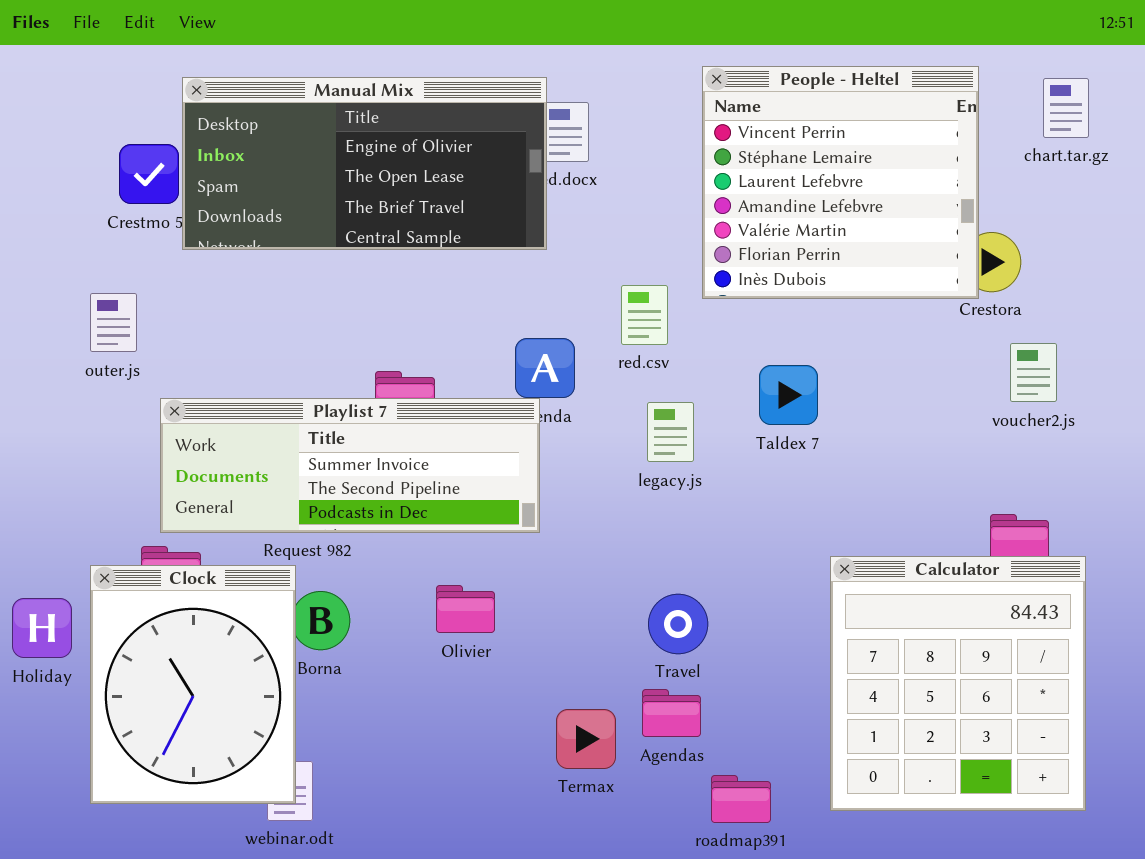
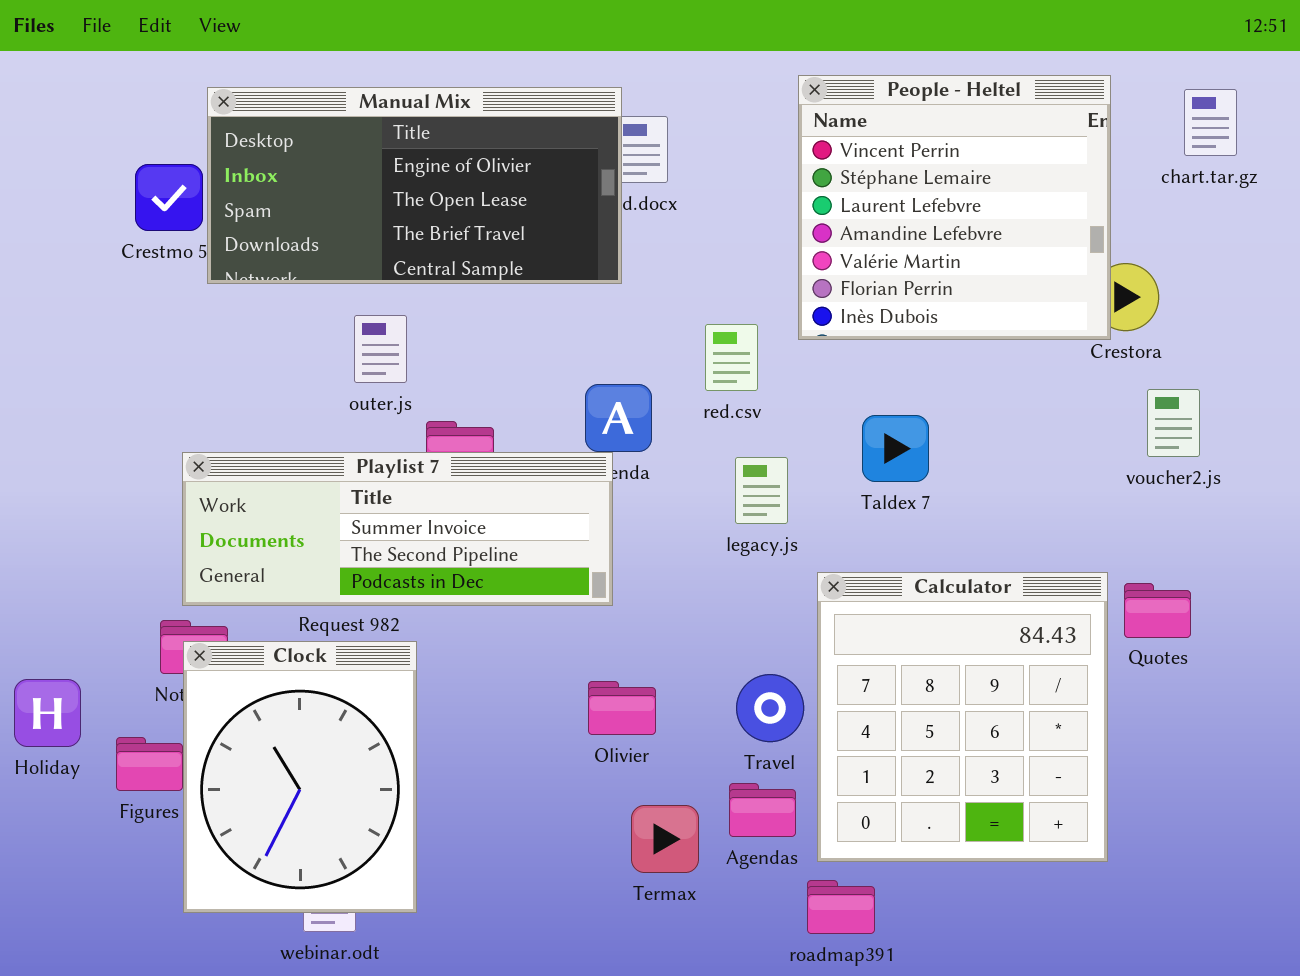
outer.js: [90,293,137,352] -> [354,315,407,383], moved
Calculator: [830,556,1086,811] -> [817,572,1108,862], moved
Clock: [90,565,296,804] -> [183,641,417,913], moved
Olivier: [436,585,495,633] -> [588,681,656,735], moved

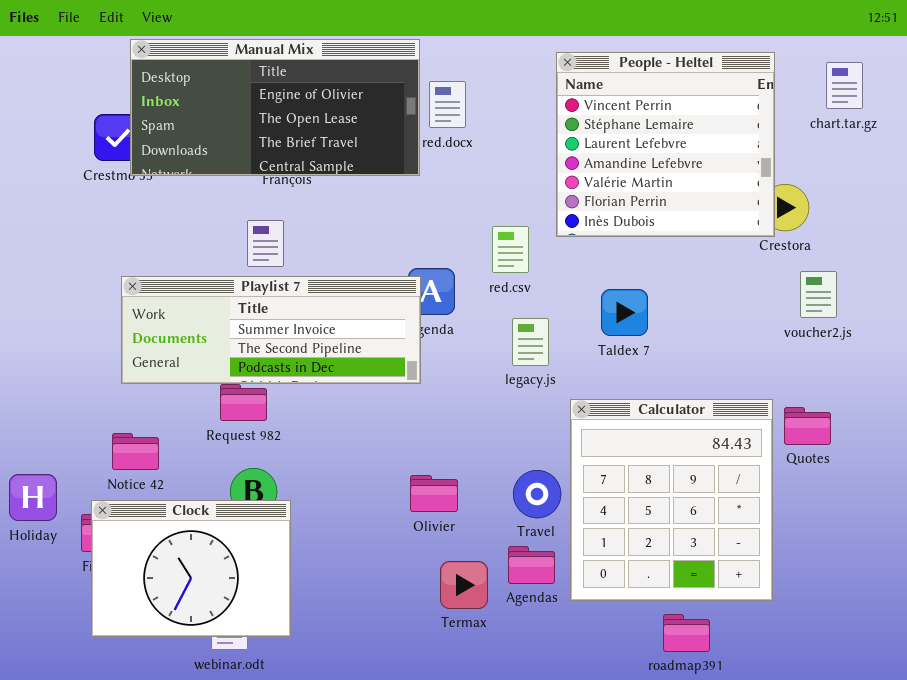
Manual Mix: [207,87,622,284] -> [130,39,420,176], moved
Playlist 7: [182,452,613,606] -> [121,276,421,384], moved
Clock: [183,641,417,913] -> [91,500,291,637], resized
roadmap391: [807,880,875,934] -> [663,614,710,652], moved

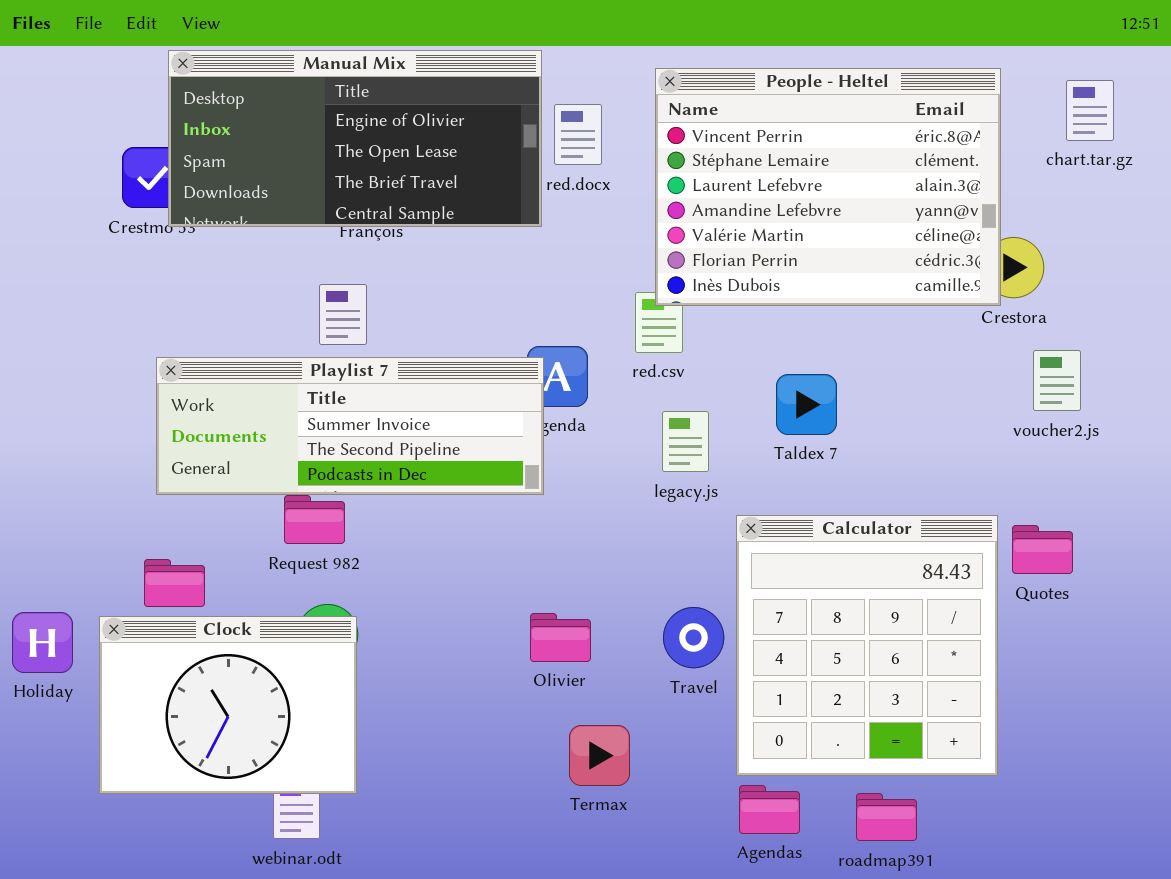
People - Heltel: [556,52,775,237] -> [655,68,1001,306], resized
Clock: [91,500,291,637] -> [99,616,357,794], moved
Agendas: [508,546,555,584] -> [739,785,800,834], moved

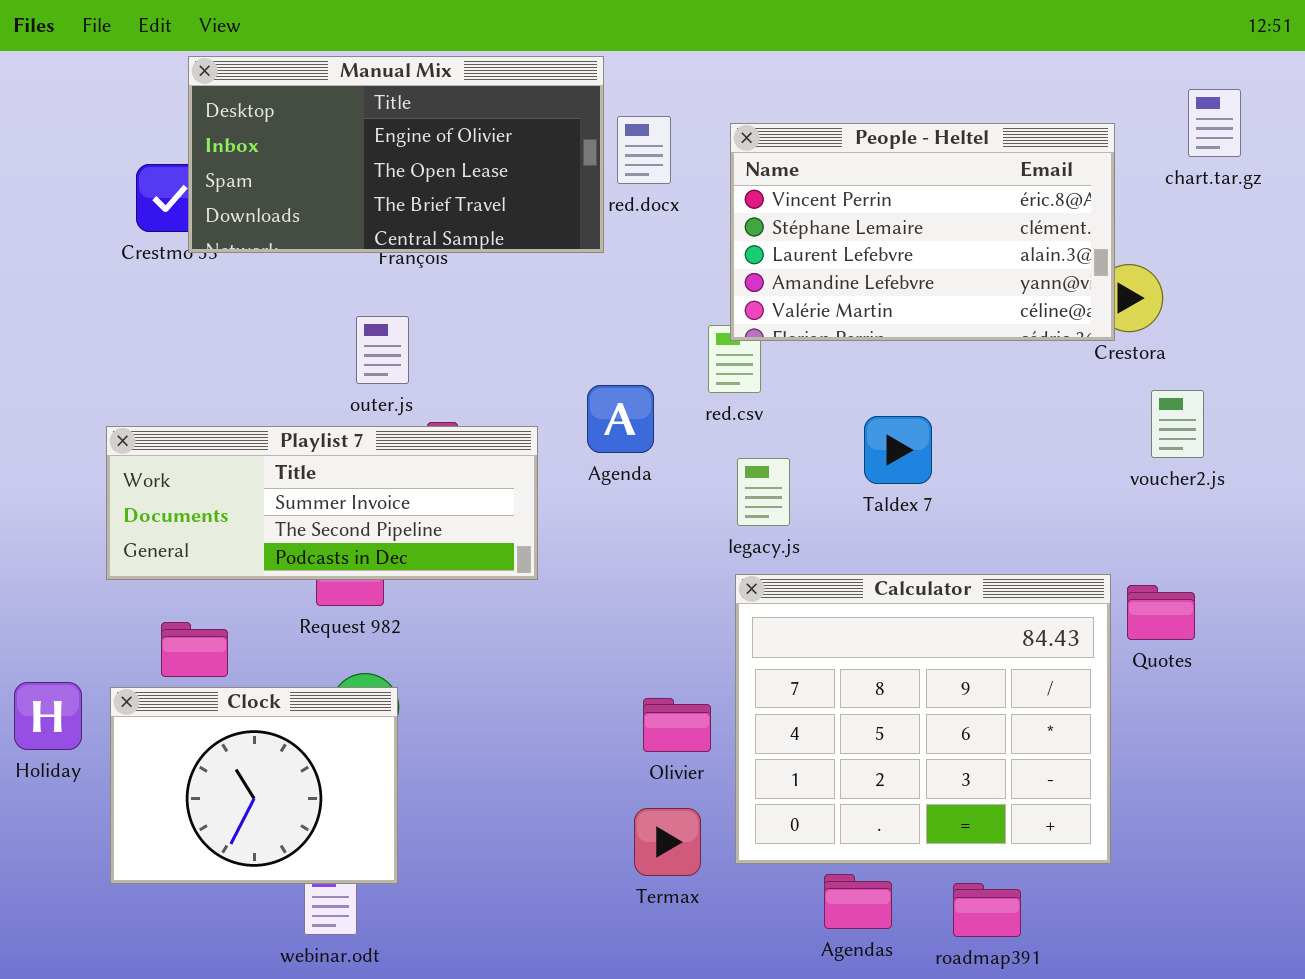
People - Heltel: [655,68,1001,306] -> [730,123,1115,341], resized
Playlist 7: [156,357,544,495] -> [106,426,538,580], moved
Calculator: [736,515,998,776] -> [735,574,1111,864], resized
Olivier: [530,613,591,662] -> [643,698,711,752], moved

